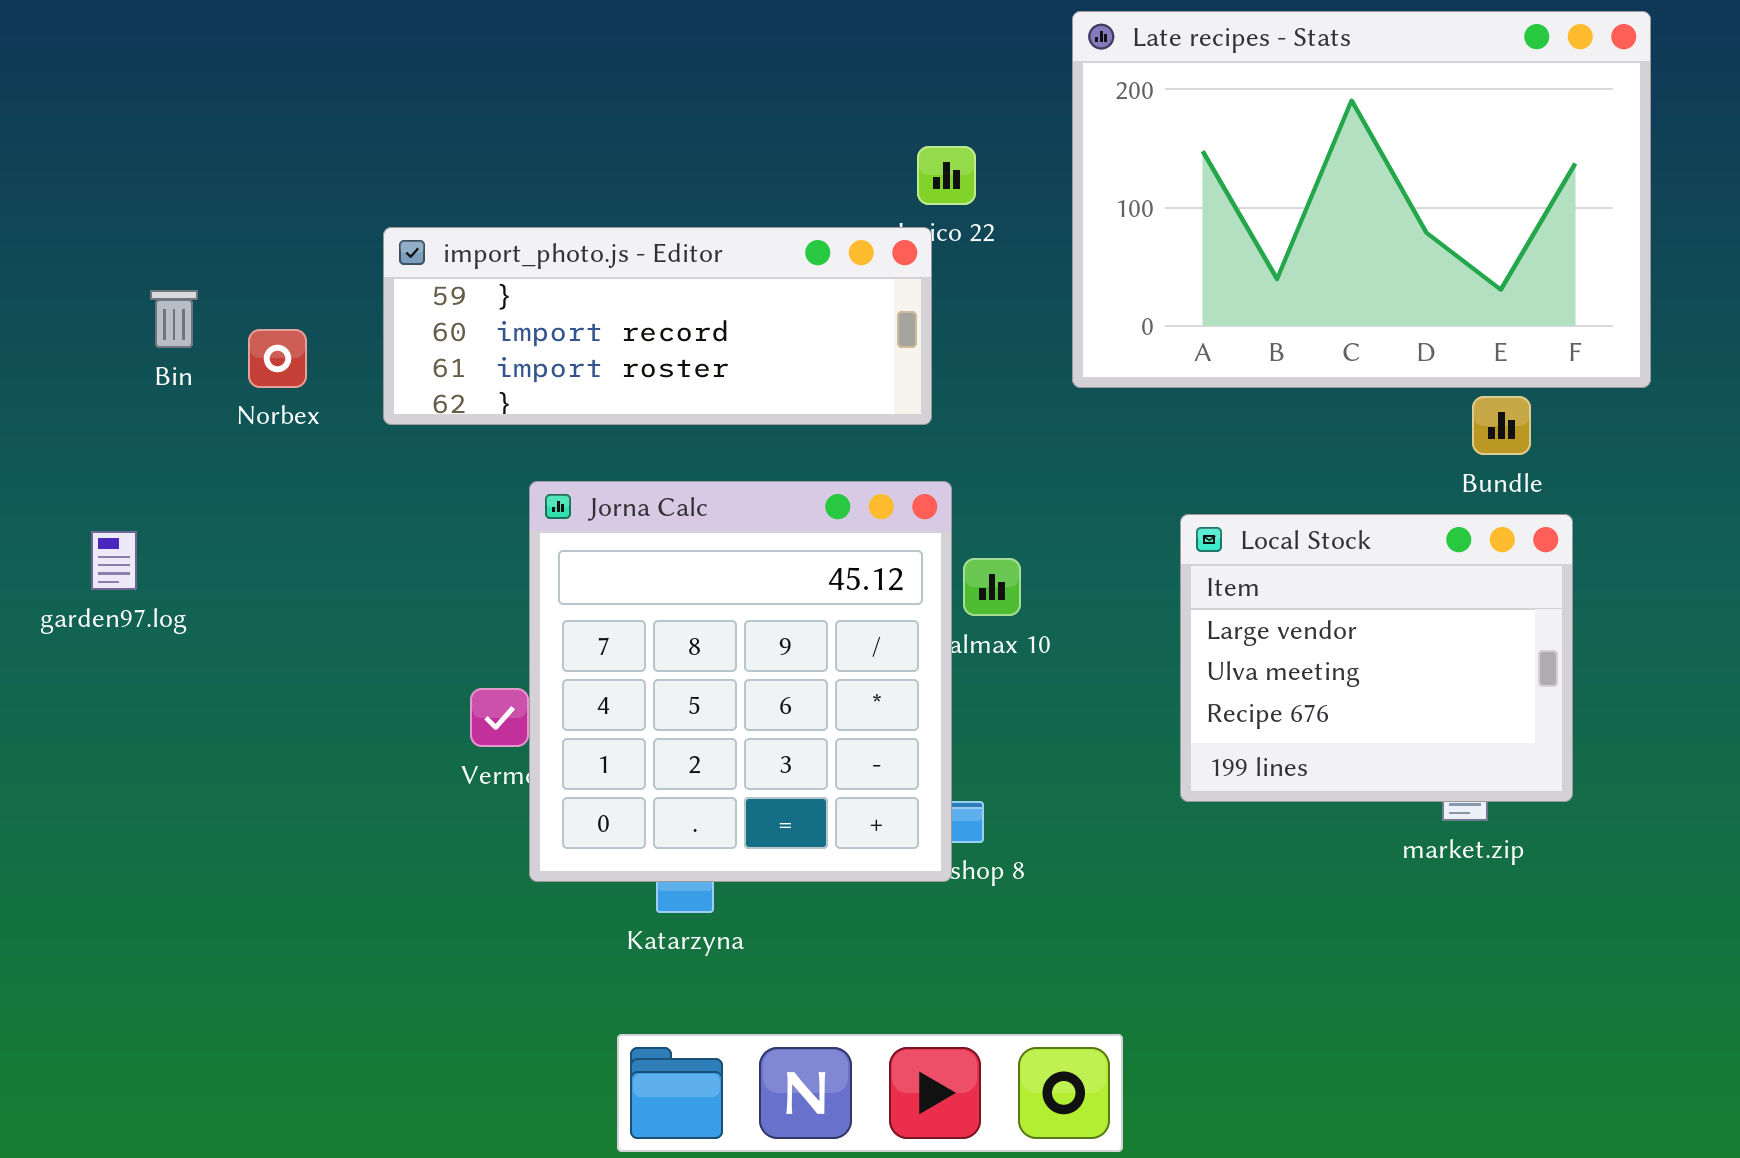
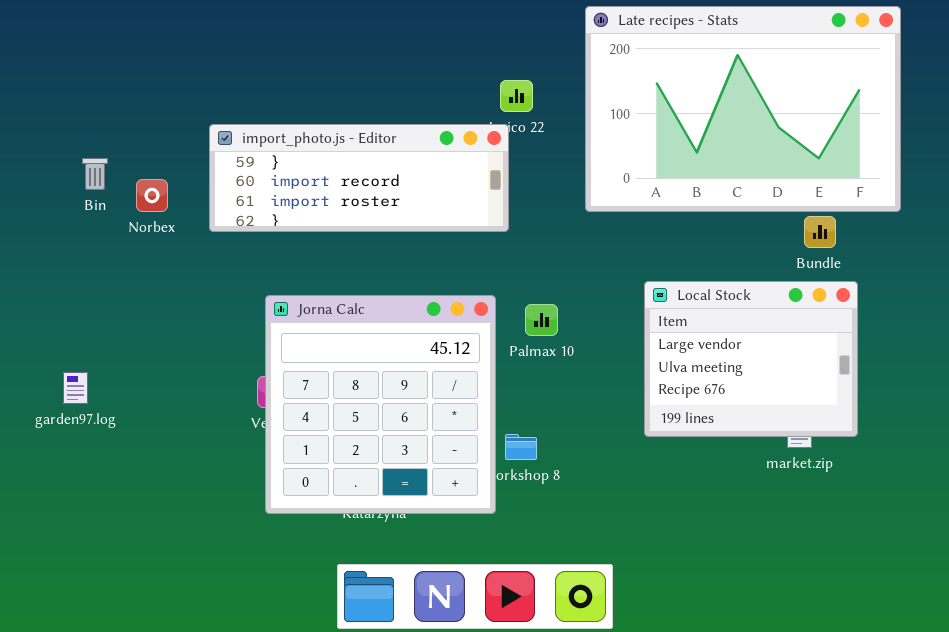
Jorna Calc: [529,481,952,882] -> [265,295,496,514], moved
garden97.log: [91,531,137,590] -> [63,372,88,404], moved

